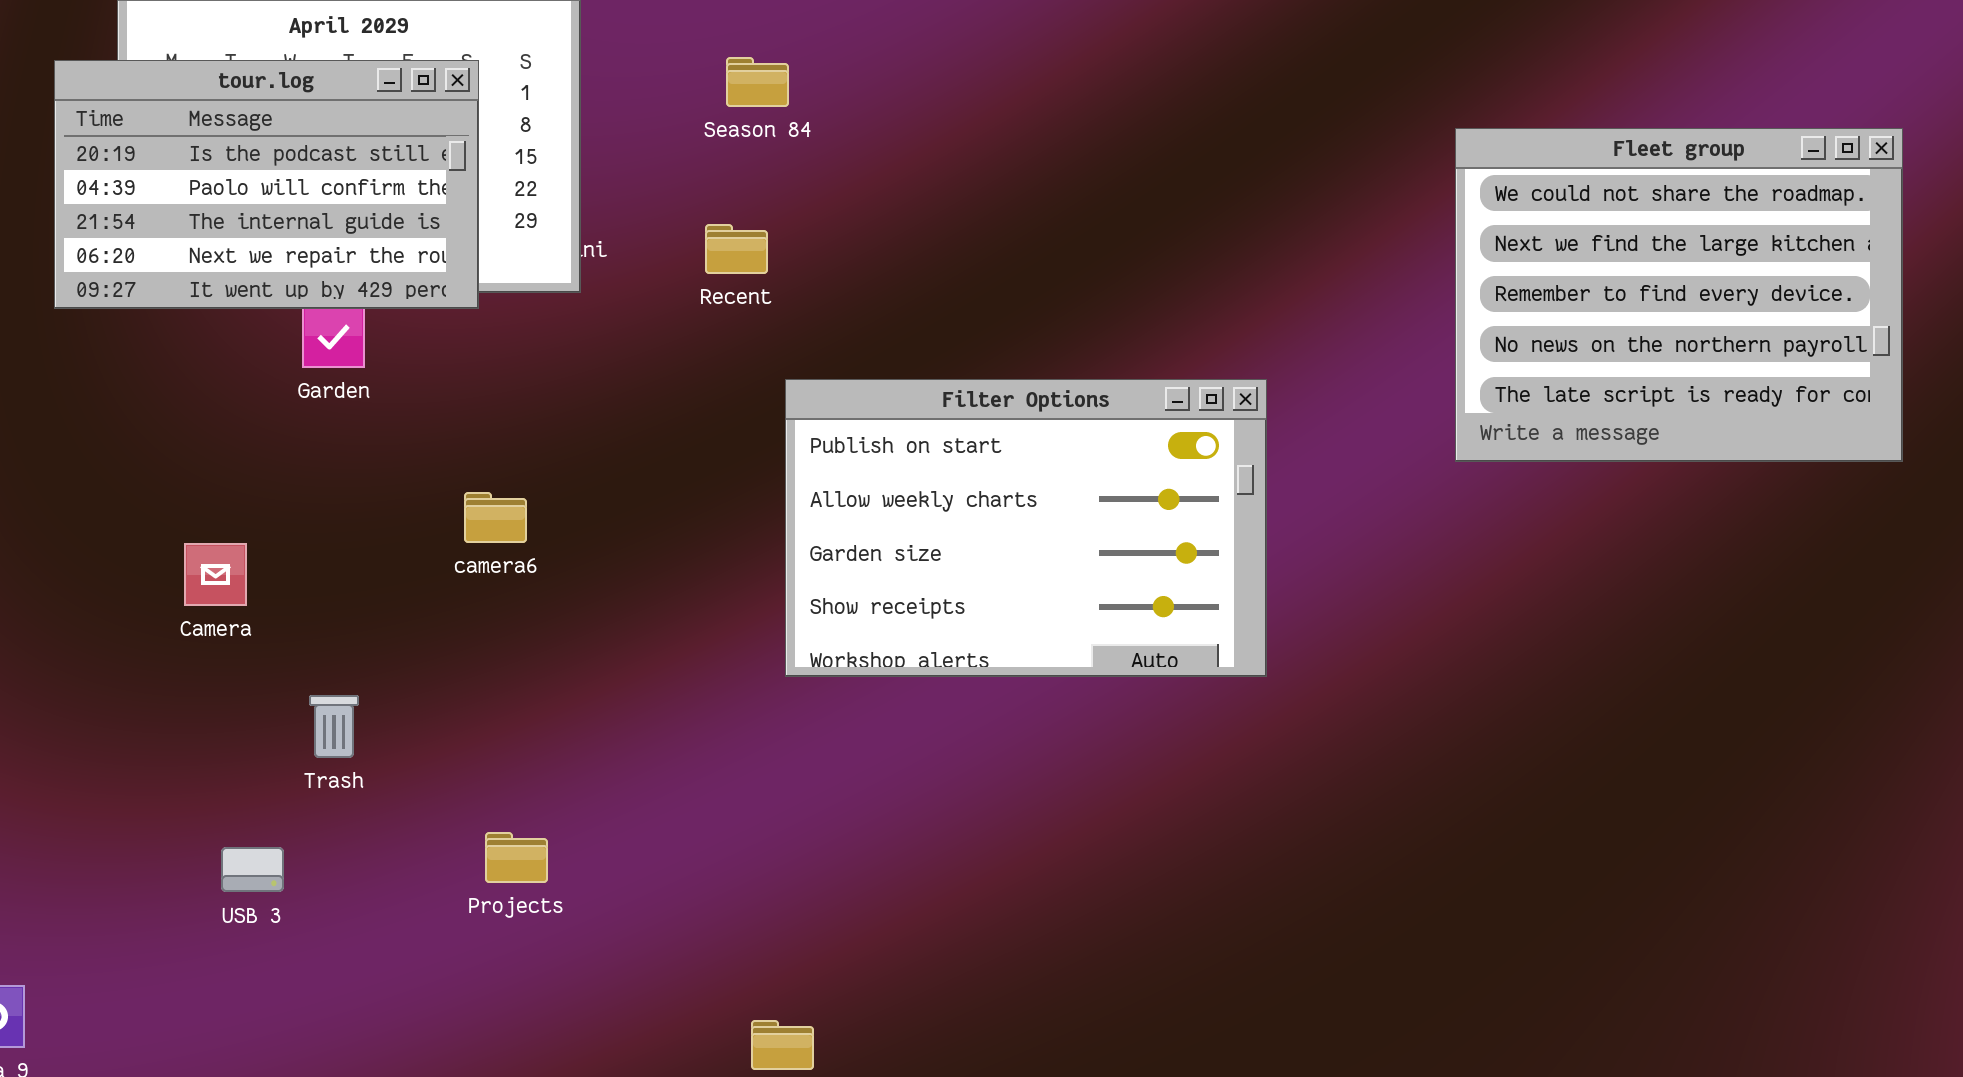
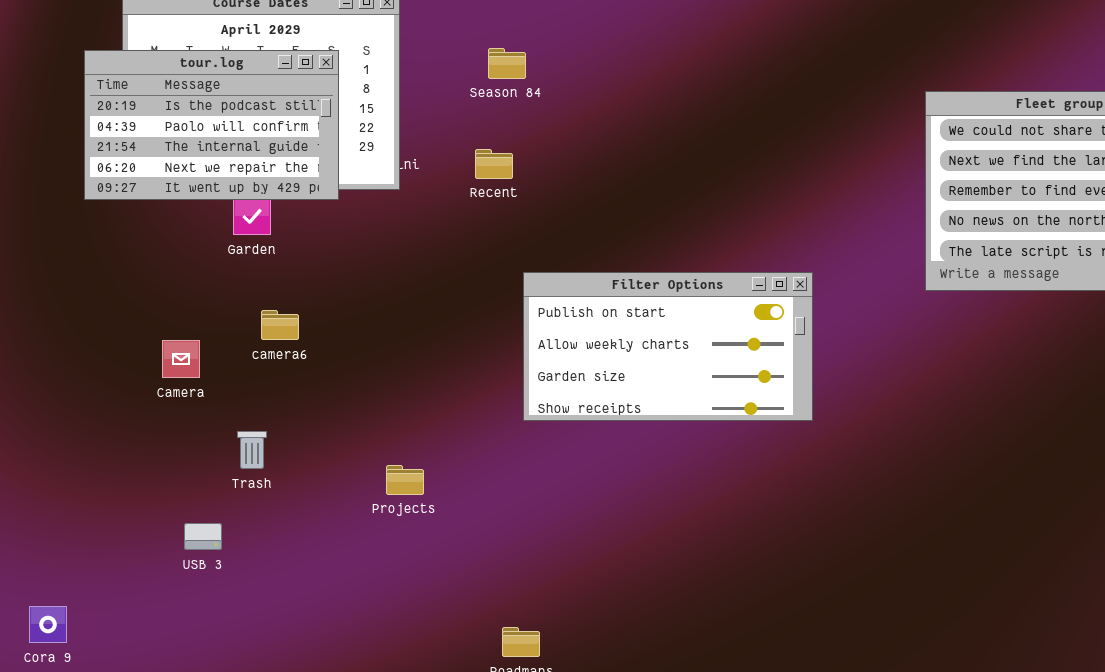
Filter Options: [785,379,1267,677] -> [523,272,813,421], resized
camera6: [464,492,527,543] -> [261,310,299,340], moved
Projects: [485,832,548,883] -> [386,465,424,495], moved

